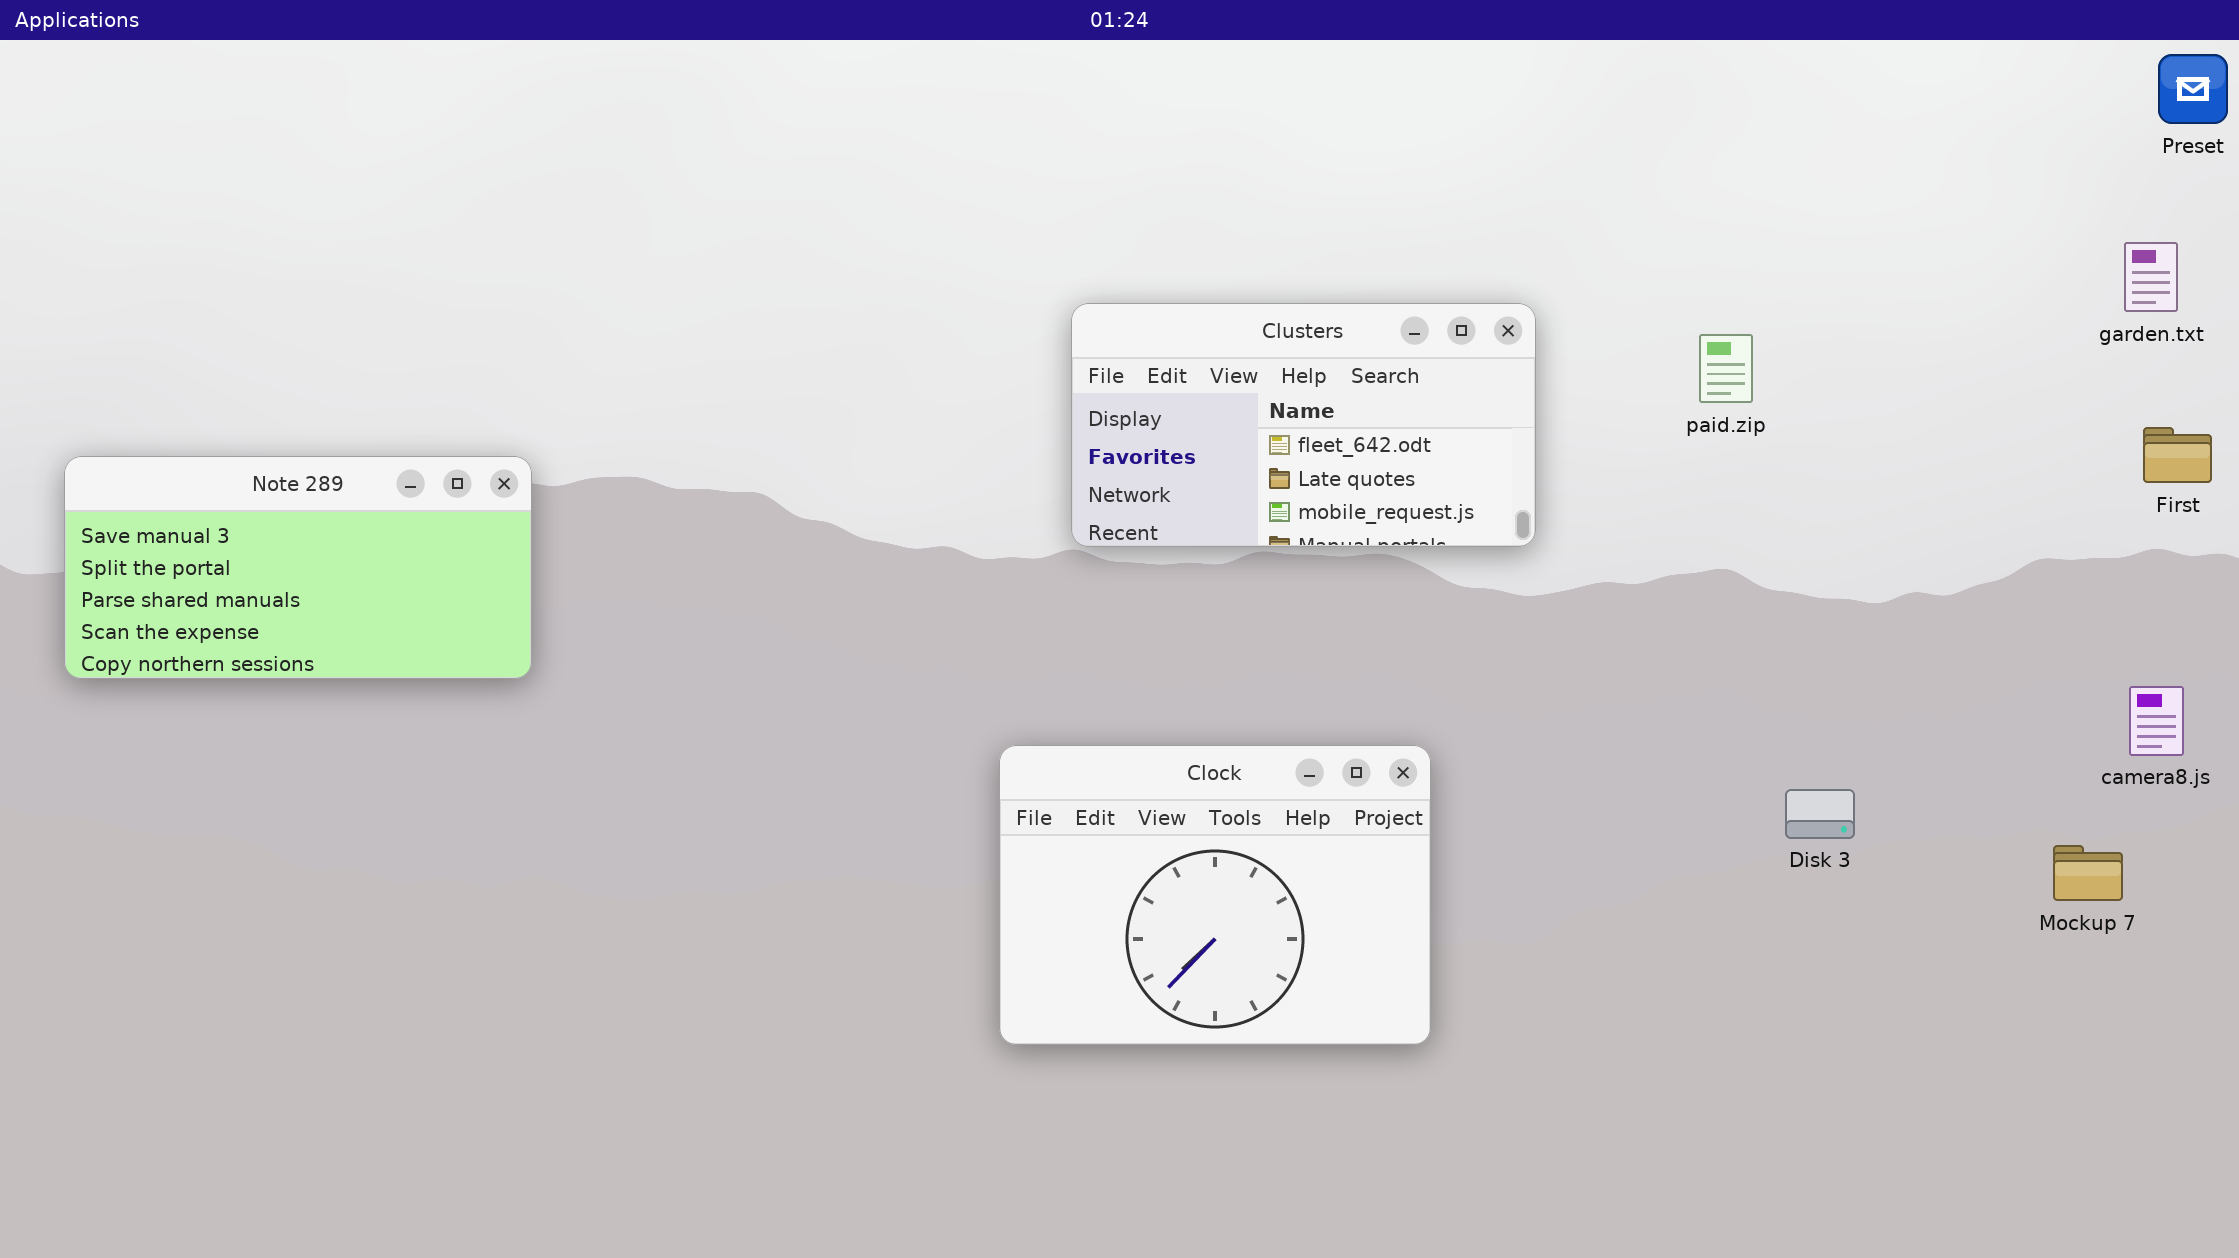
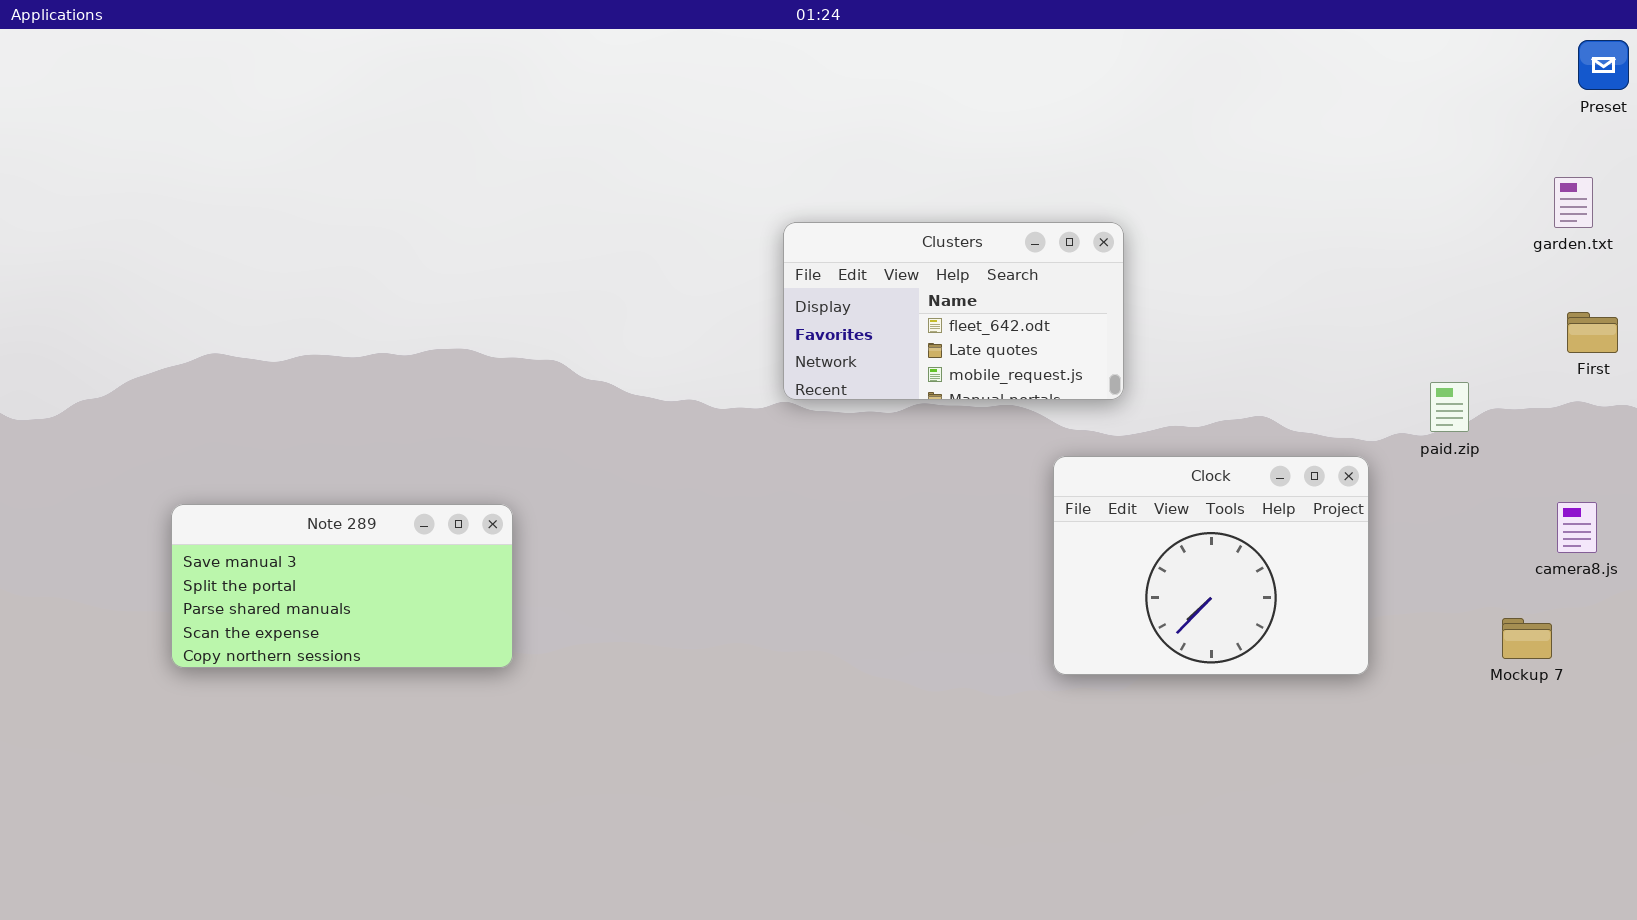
paid.zip: [1699,334,1753,403] -> [1430,382,1469,432], moved
Note 289: [64,456,532,679] -> [171,504,513,668], moved
Clock: [999,745,1431,1045] -> [1053,456,1369,675], moved

